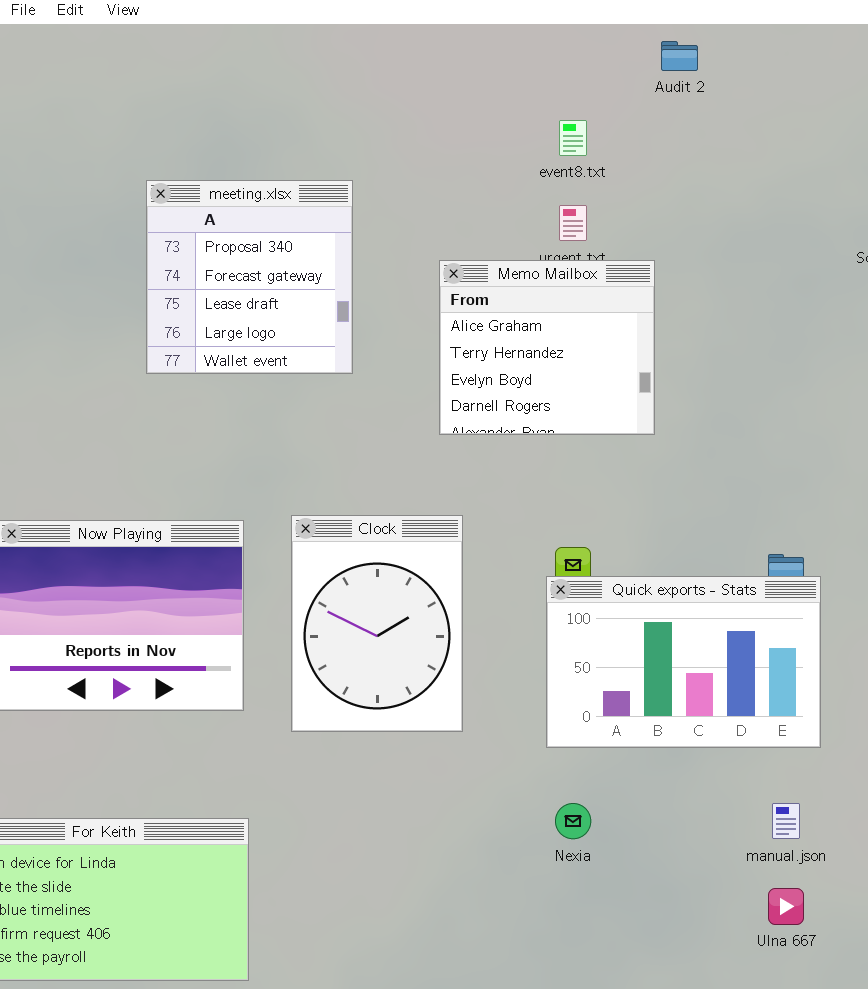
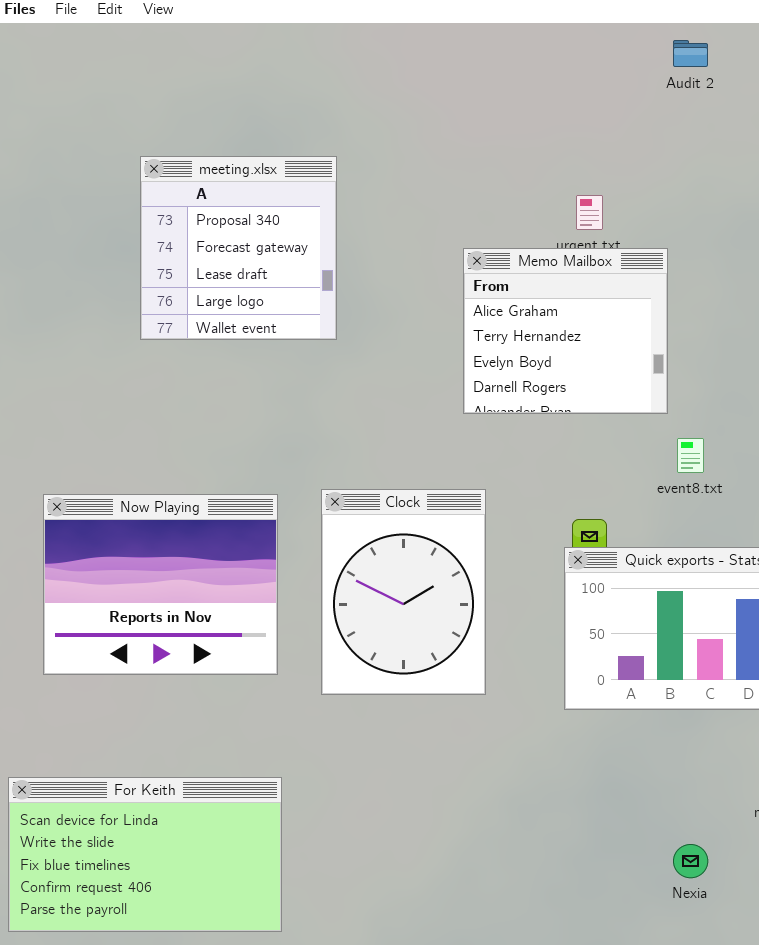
event8.txt: [559,120,587,156] -> [677,438,704,473], moved
meeting.xlsx: [146,180,353,374] -> [140,156,337,340], moved
Nexia: [555,803,591,839] -> [673,844,708,878], moved

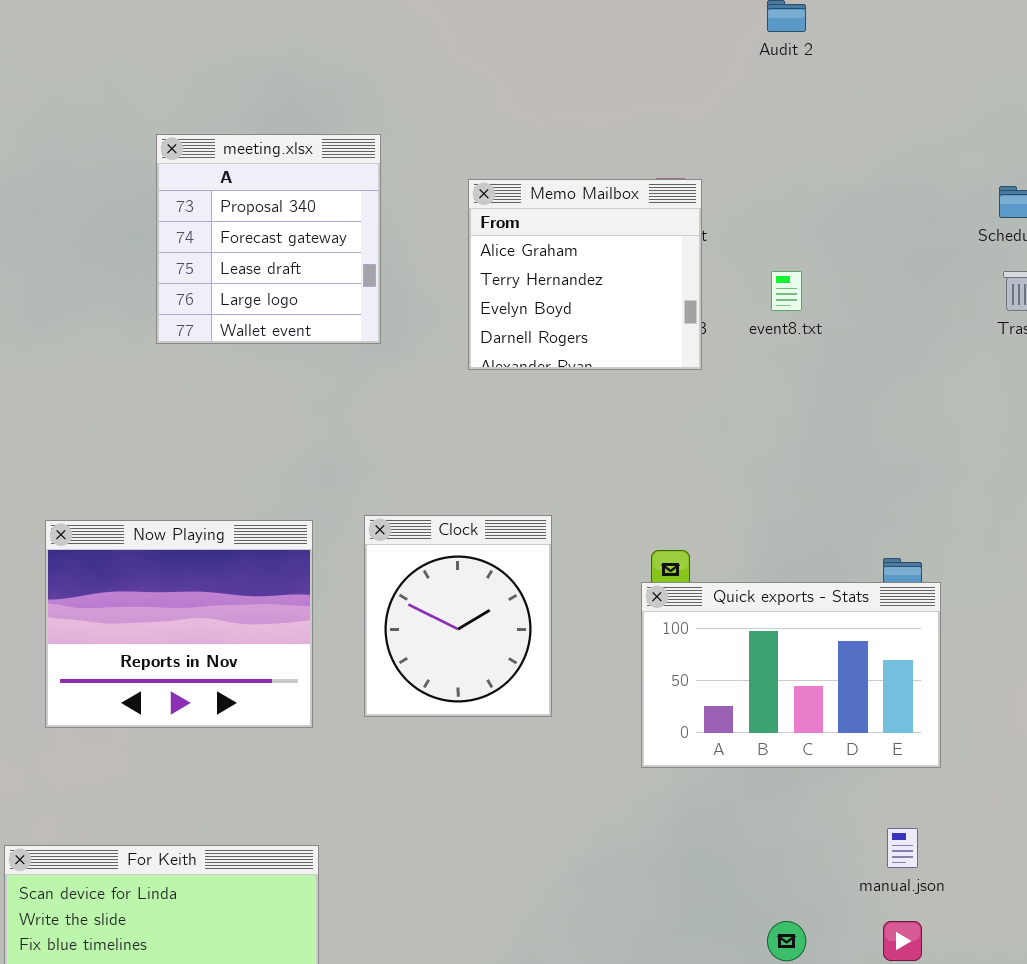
Memo Mailbox: [463,248,668,414] -> [468,179,702,370], moved
event8.txt: [677,438,704,473] -> [771,271,802,311], moved
Clock: [321,489,486,695] -> [364,515,552,717], resized

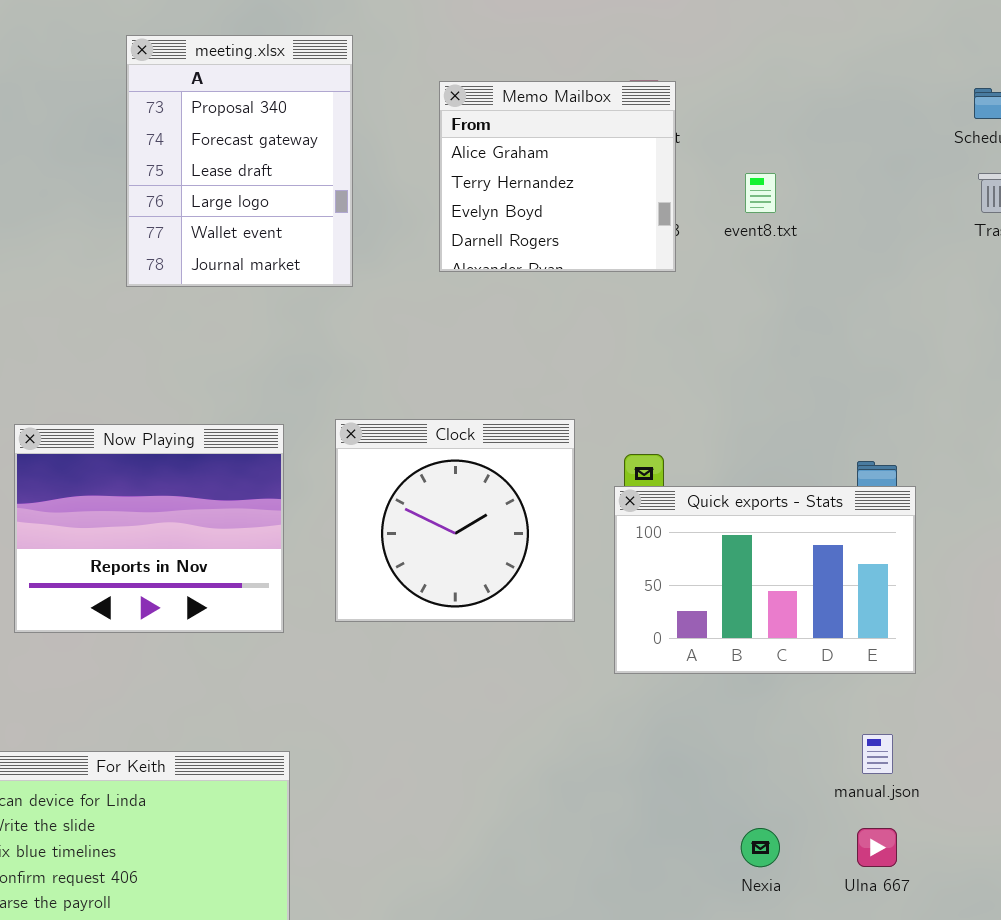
meeting.xlsx: [156,134,381,344] -> [126,35,353,287], resized
Clock: [364,515,552,717] -> [335,419,575,622], resized

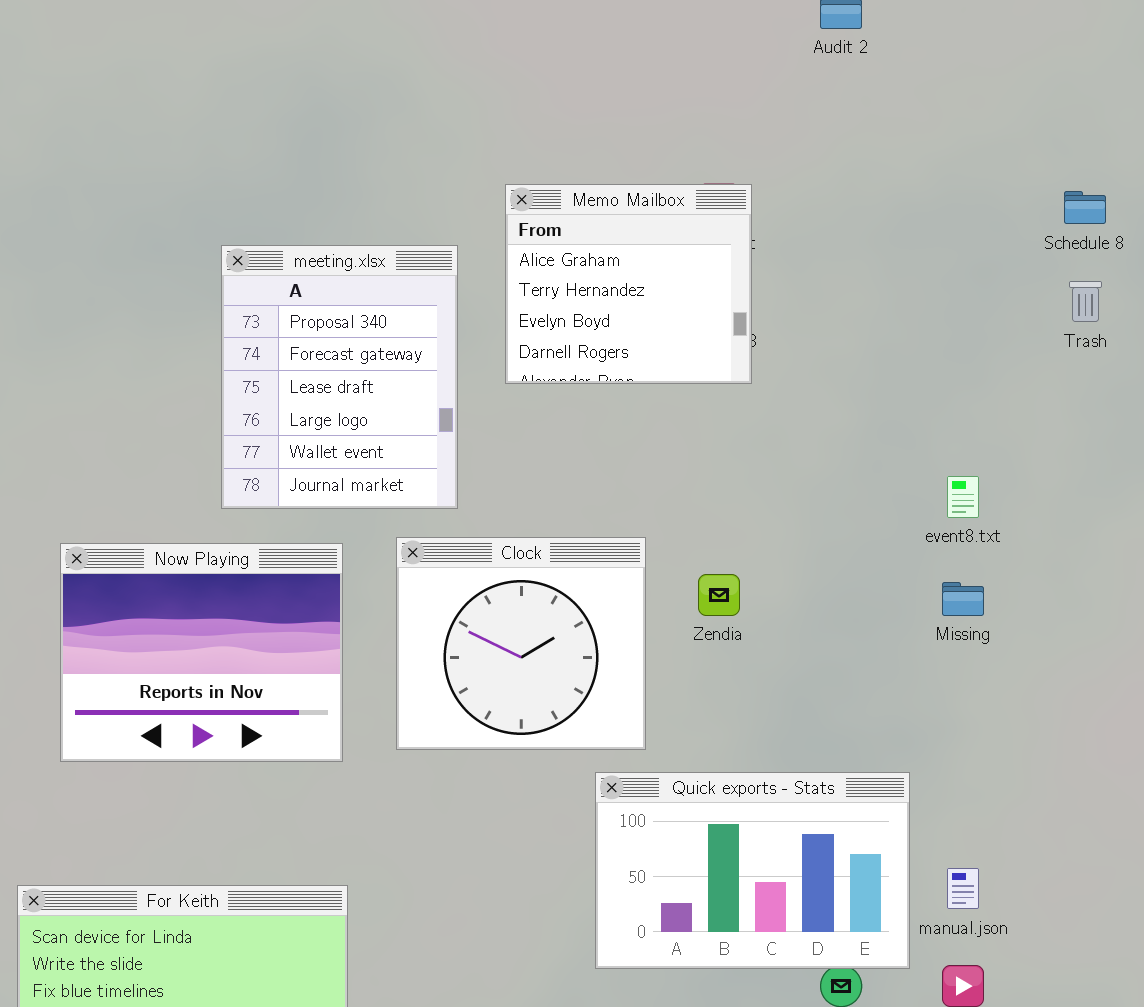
meeting.xlsx: [126,35,353,287] -> [221,245,458,509], moved
event8.txt: [745,173,776,213] -> [947,476,979,518], moved
Quick exports - Stats: [614,486,916,674] -> [595,772,910,969], moved

